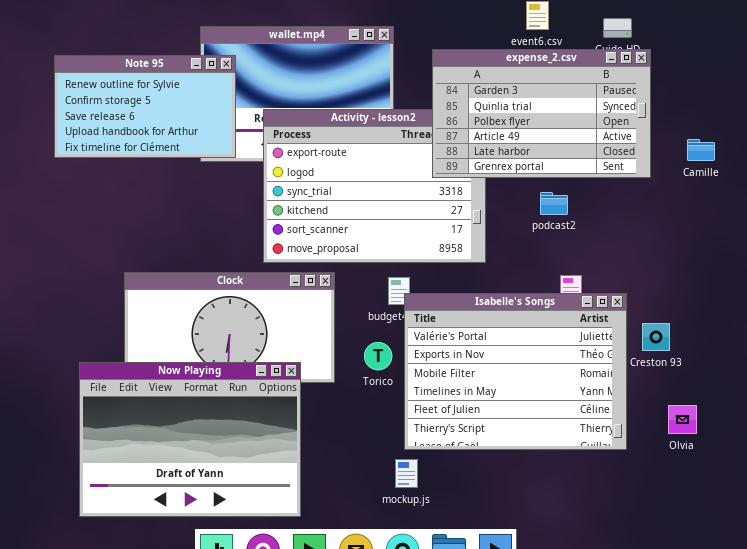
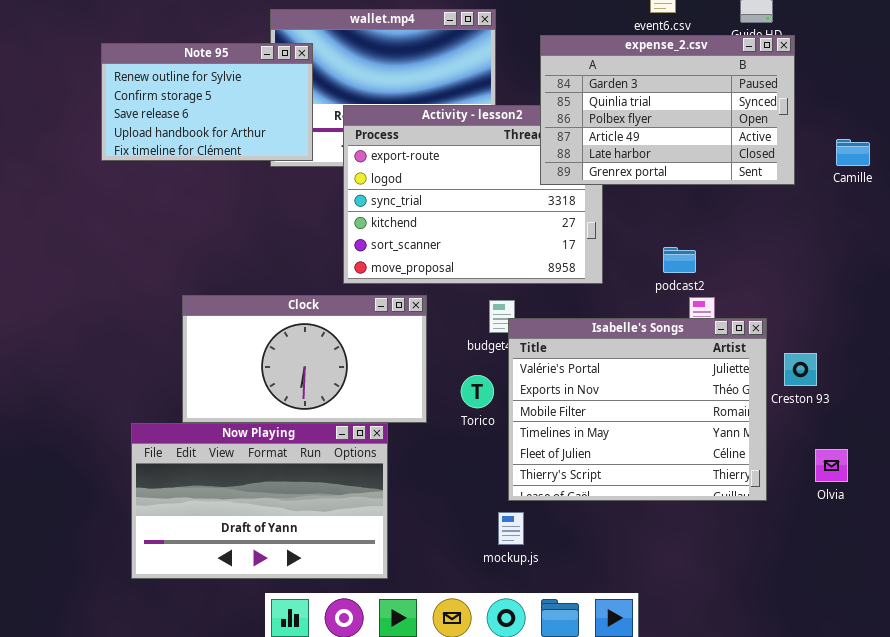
podcast2: [540,192,568,215] -> [663,247,696,273], moved
Now Playing: [79,362,301,517] -> [131,423,388,579], resized

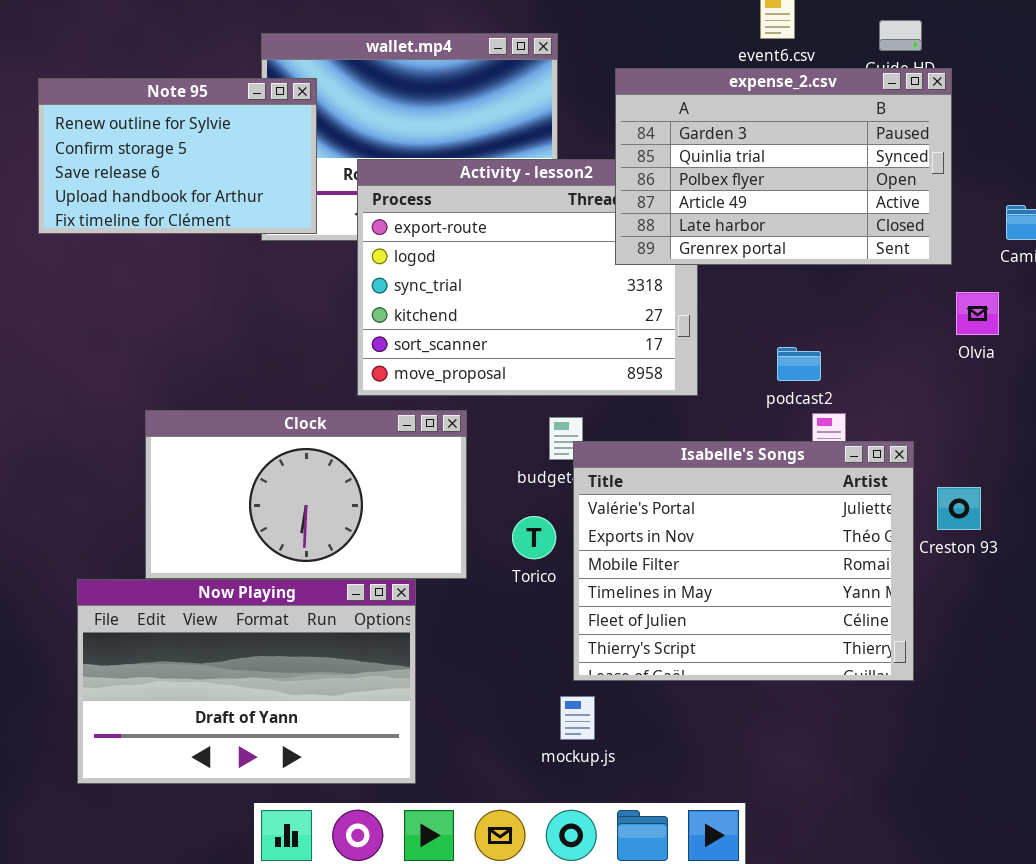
Olvia: [815,449,848,482] -> [956,292,999,335], moved

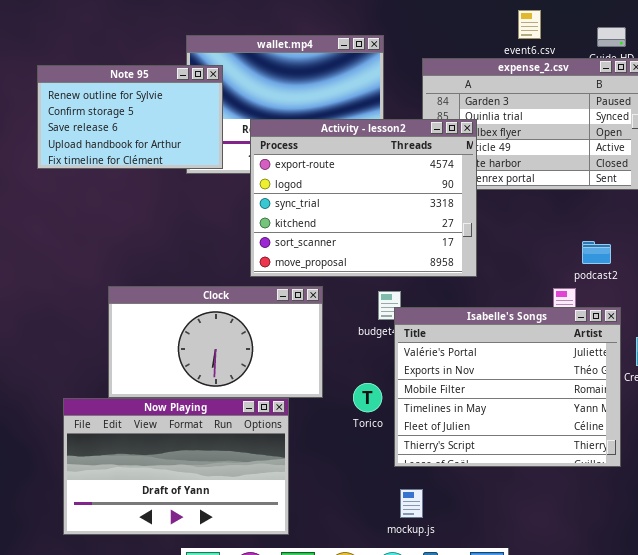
Activity - lesson2: [357,159,698,396] -> [250,119,477,277], raised
podcast2: [777,347,821,381] -> [582,241,611,264], moved
Torico: [512,516,556,559] -> [353,383,382,412], moved
mockup.js: [560,696,595,740] -> [400,489,423,518], moved

